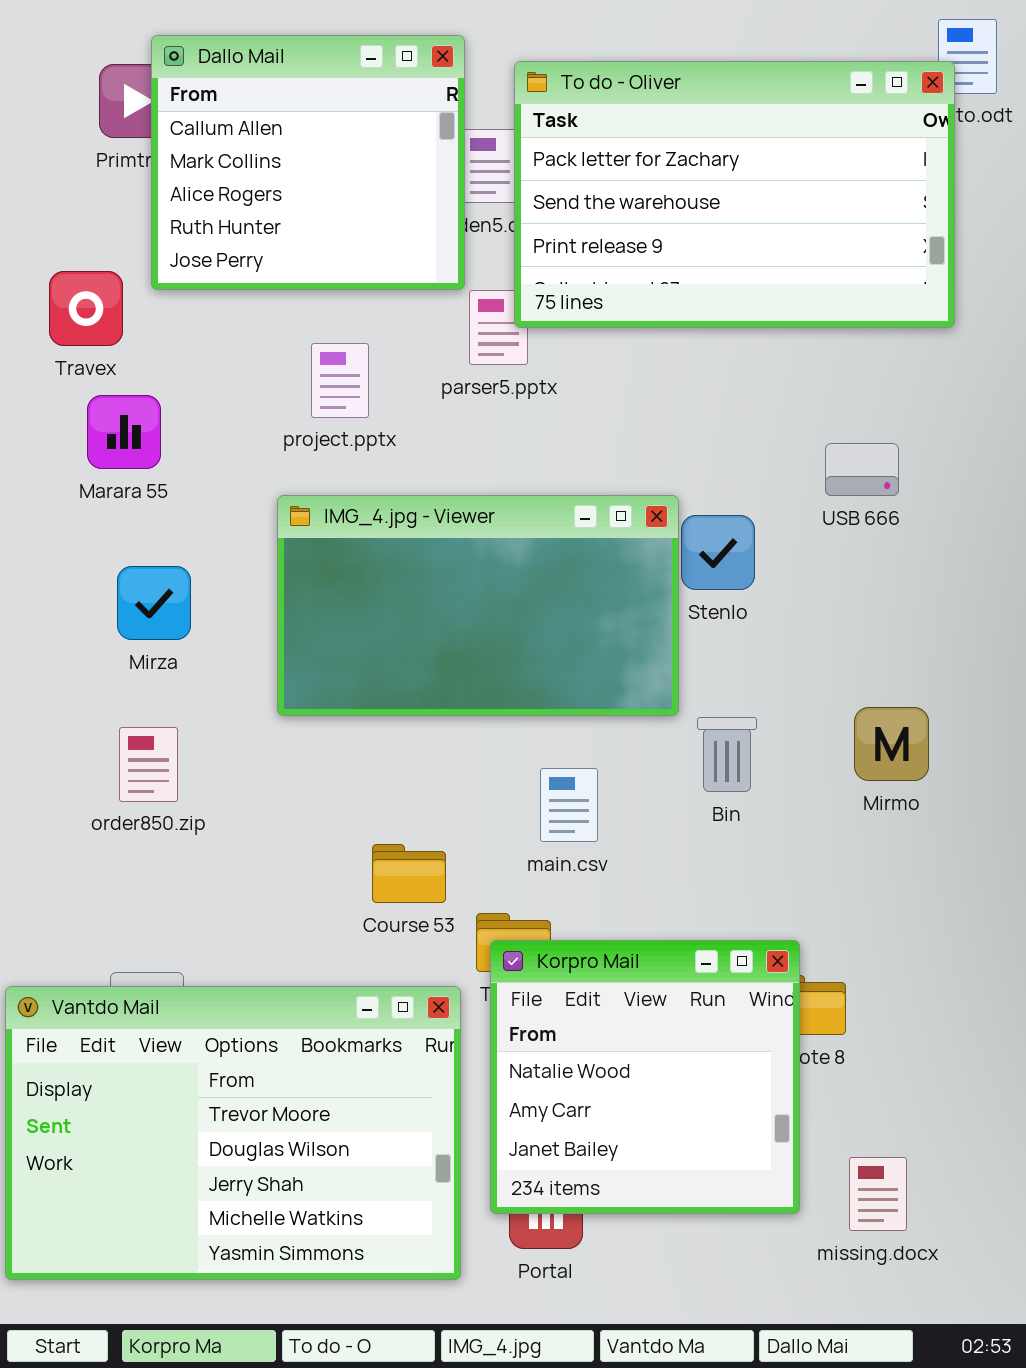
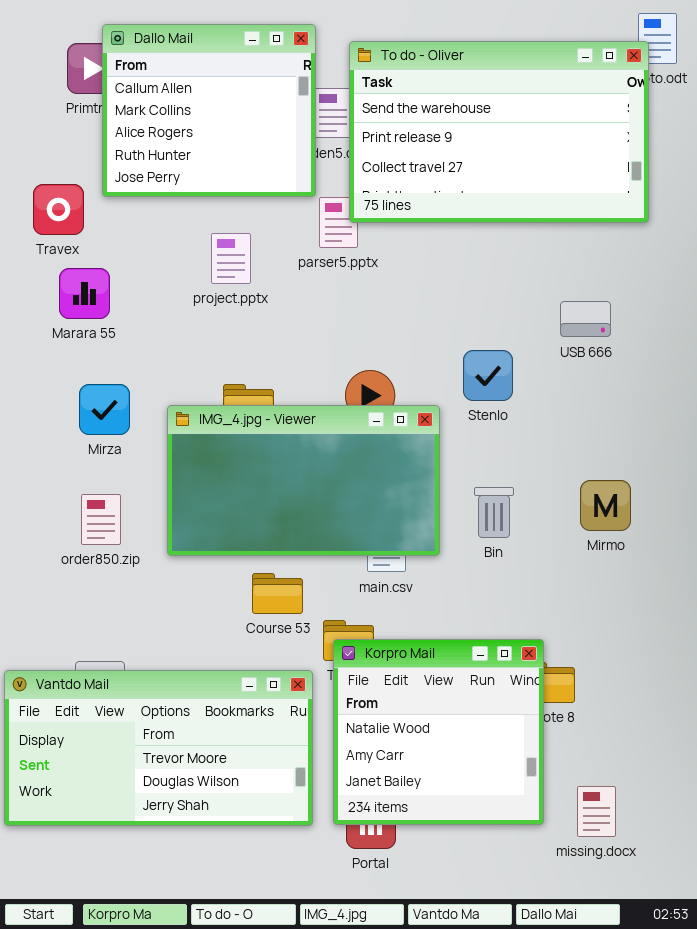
To do - Oliver: [514,61,955,328] -> [349,41,649,223], scrolled down 1 row
IMG_4.jpg - Viewer: [277,495,679,716] -> [167,405,440,556], moved
Vantdo Mail: [5,986,461,1280] -> [4,670,313,826], resized

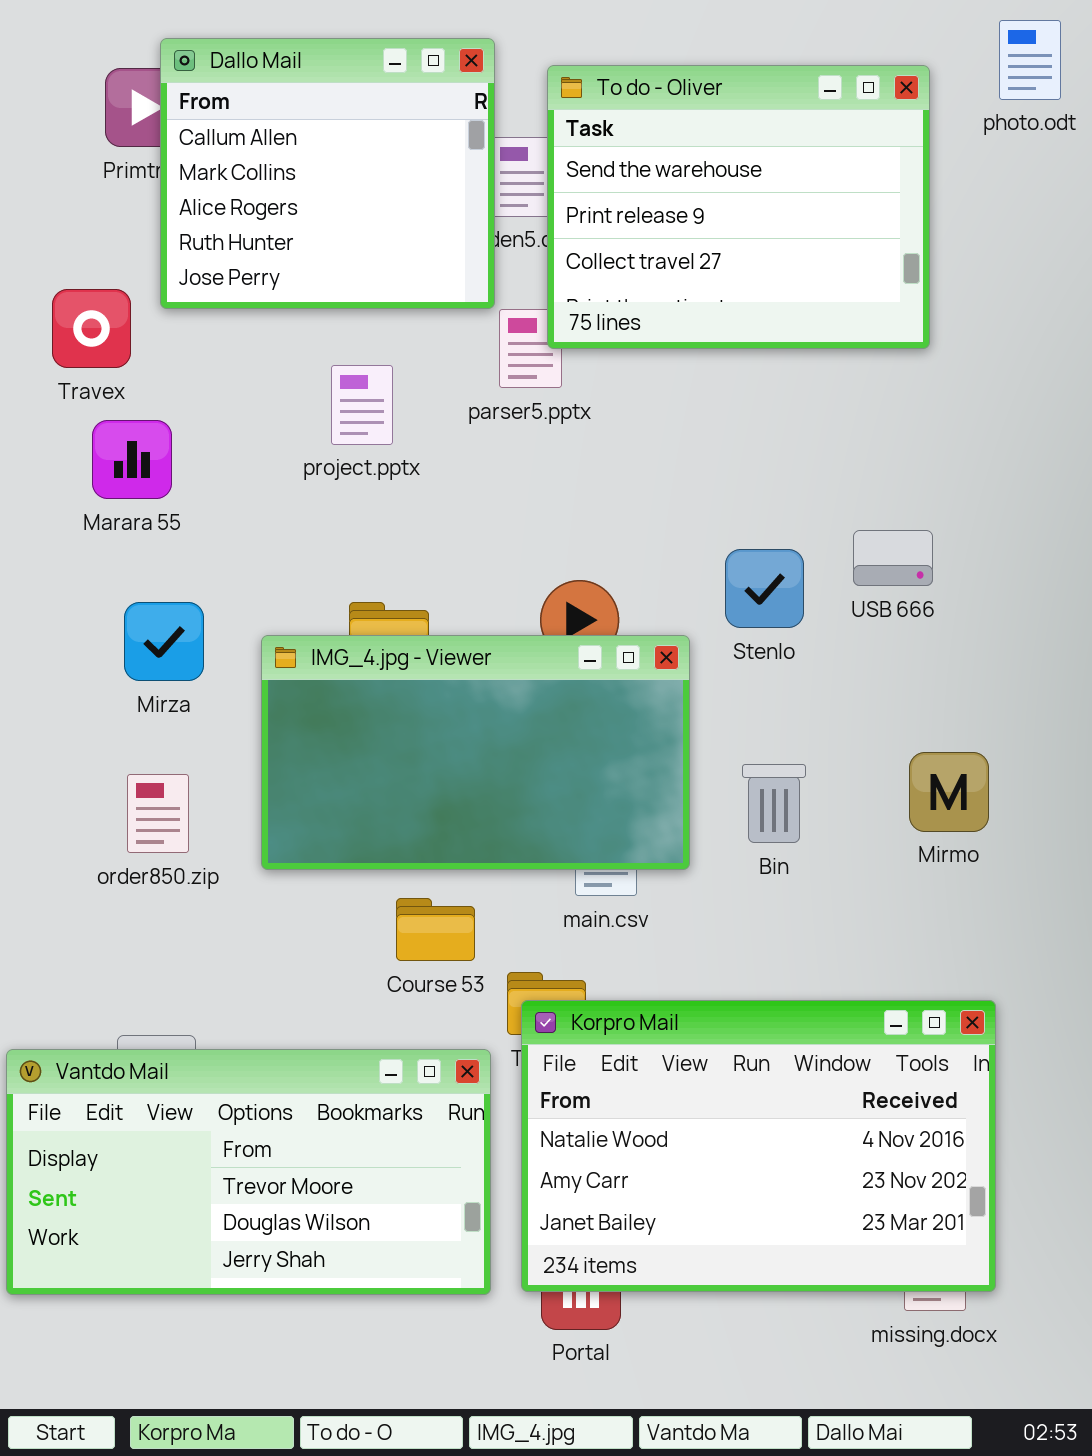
To do - Oliver: [349,41,649,223] -> [547,65,930,349], resized
USB 666: [560,301,611,337] -> [853,530,933,586], moved
Korpro Mail: [333,639,544,825] -> [521,1000,996,1292], resized

